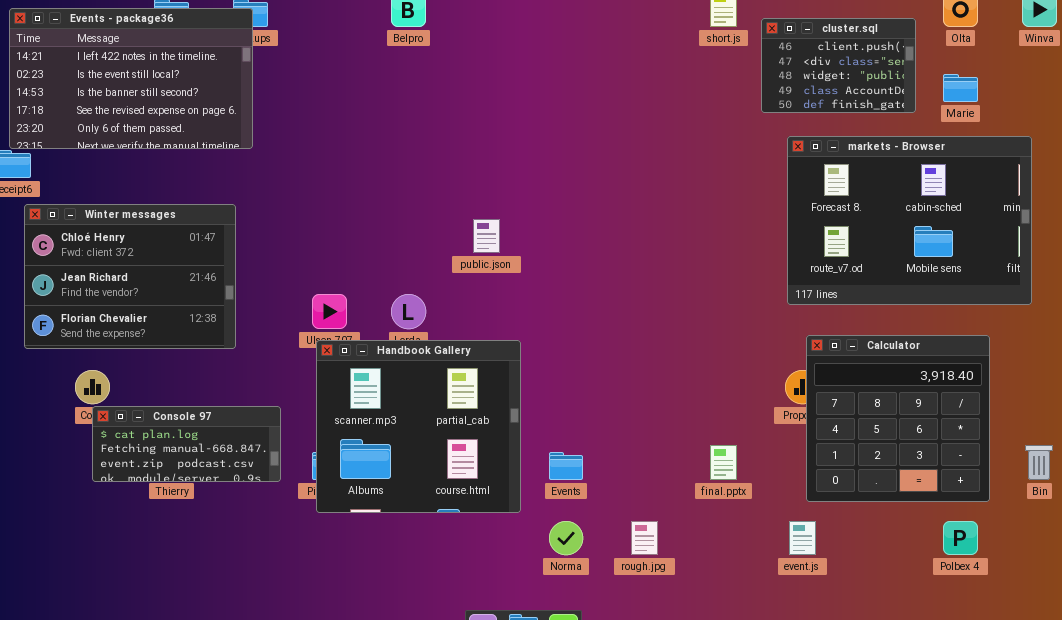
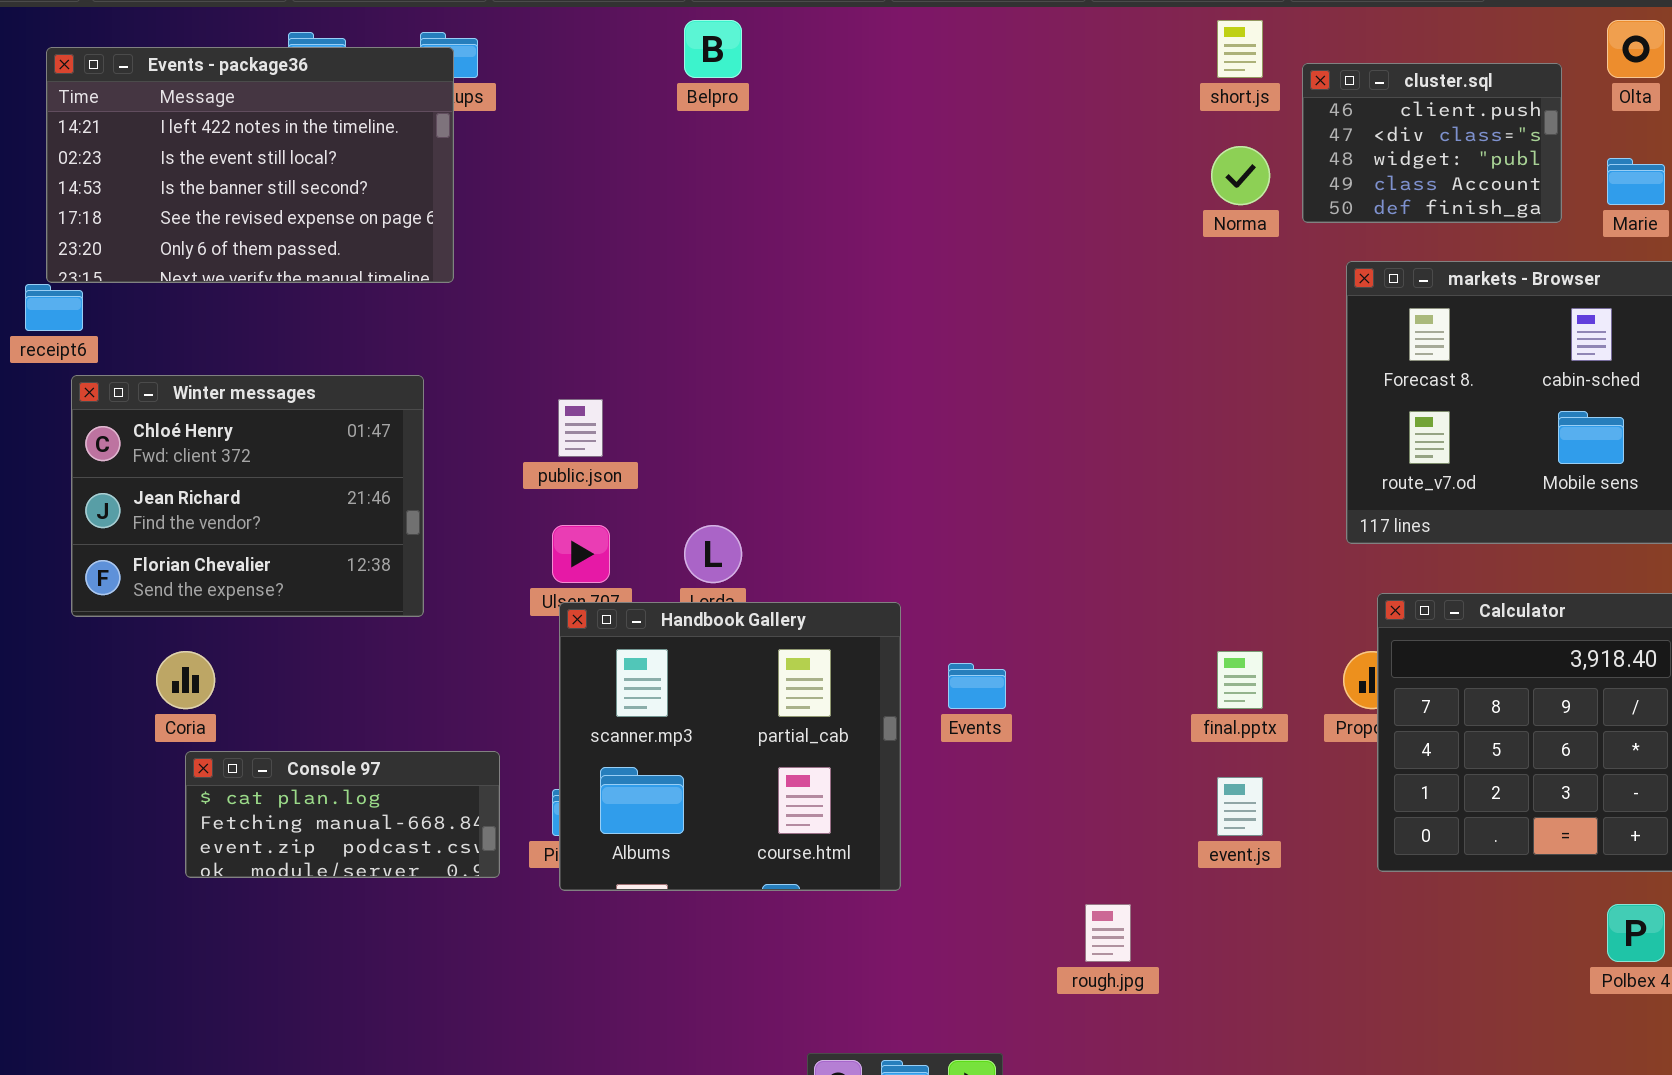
public.json: [473,219,500,253] -> [558,399,603,457], moved
Console 97: [92,406,281,482] -> [185,751,500,878], moved
final.pptx: [710,445,737,480] -> [1217,651,1263,709], moved
Events: [549,452,583,480] -> [948,663,1006,709], moved
Norma: [549,521,583,555] -> [1211,146,1270,205], moved
event.js: [789,521,816,555] -> [1217,777,1263,836], moved

